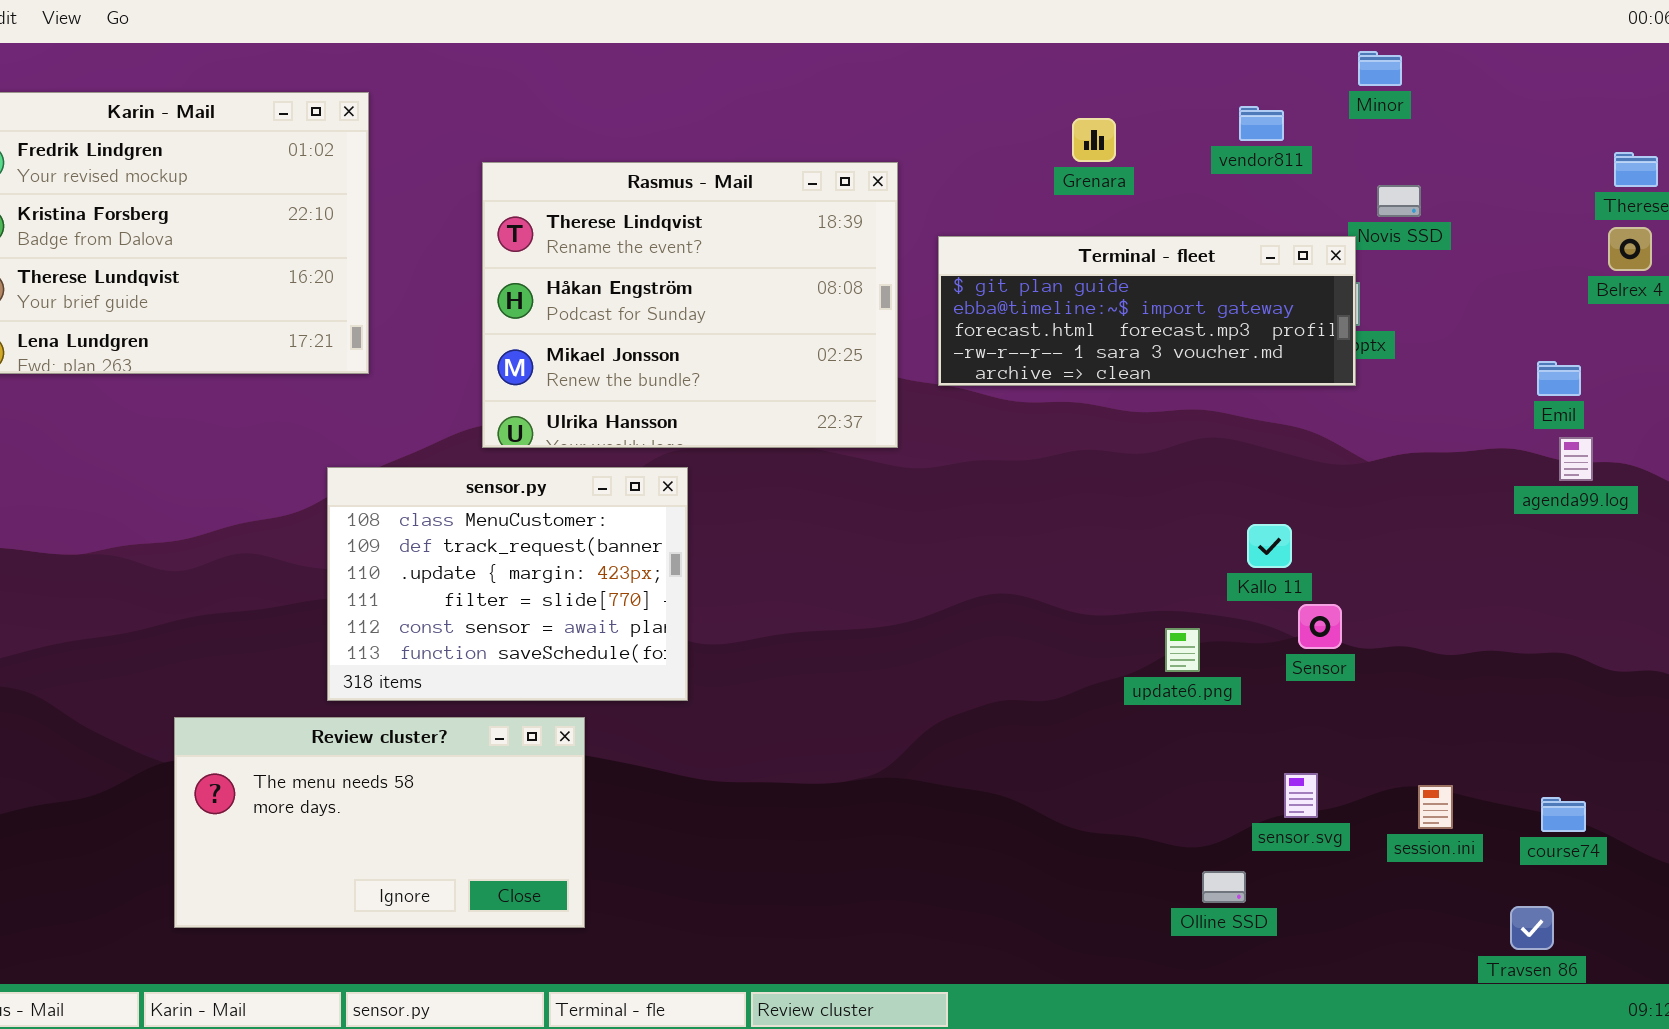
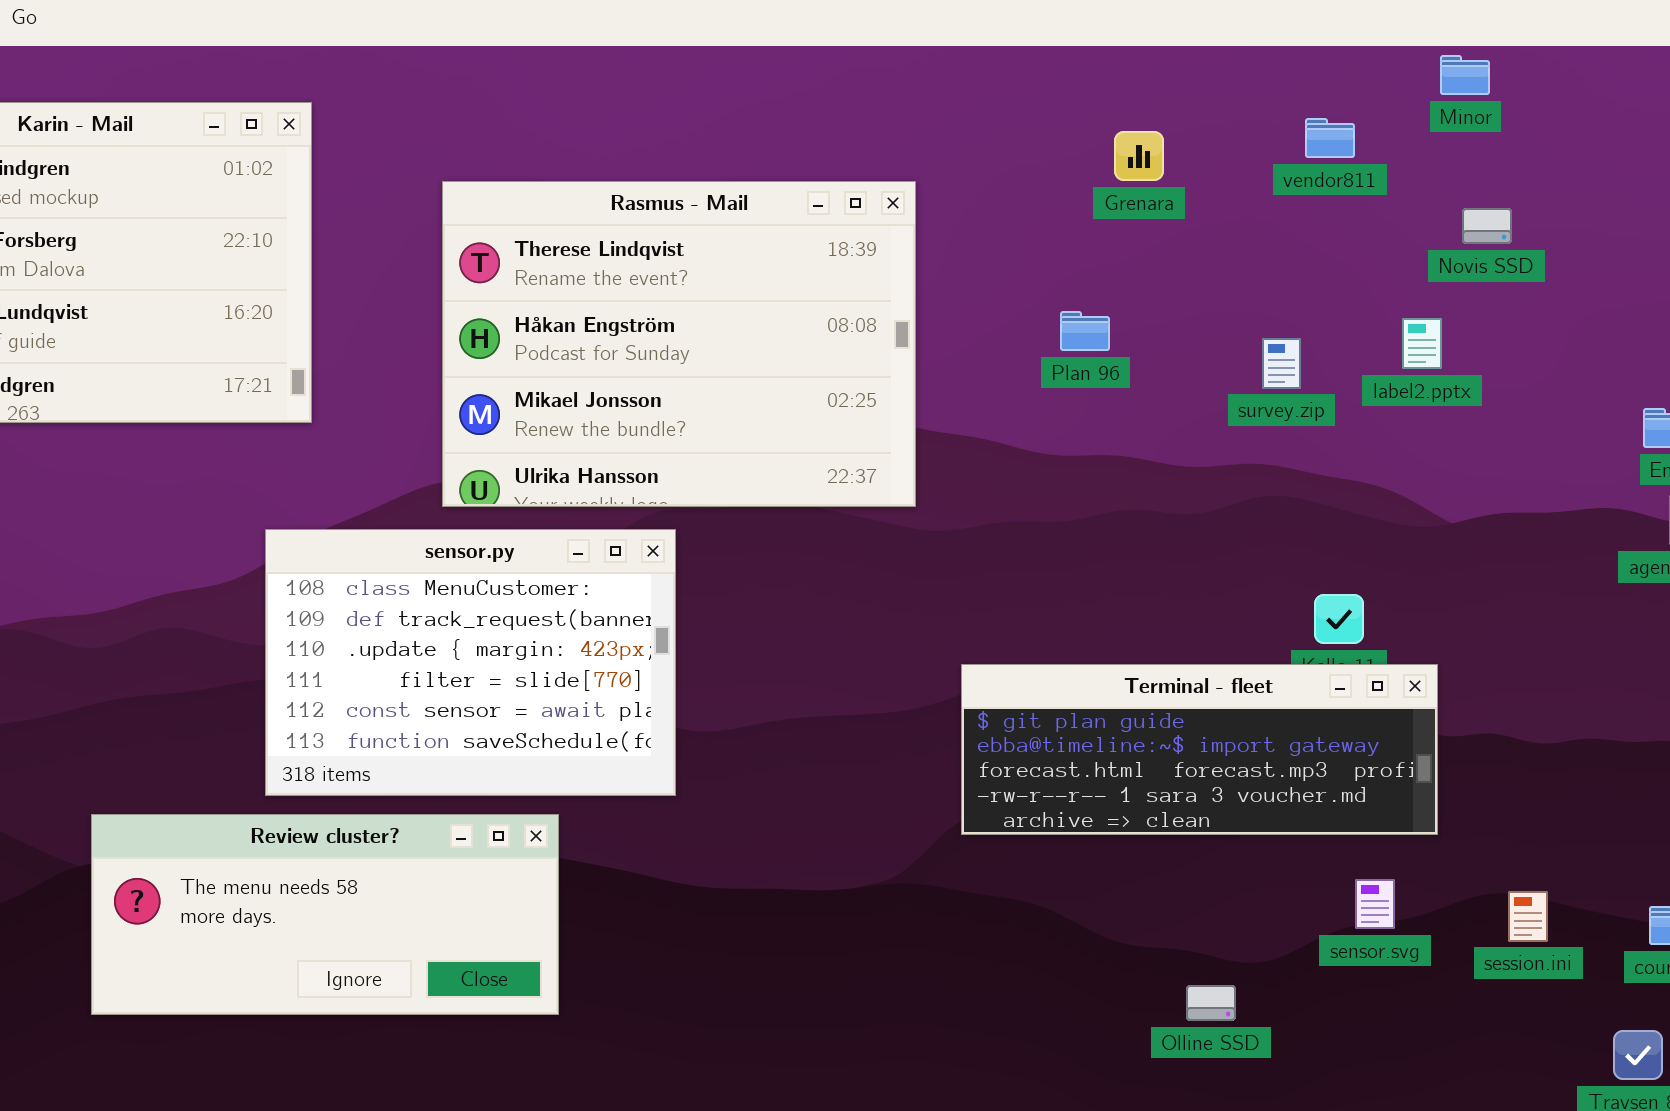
Terminal - fleet: [938,236,1356,386] -> [961,664,1438,835], moved
Review cluster?: [174,717,585,928] -> [91,814,559,1015], resized
Olline SSD: [1202,871,1246,903] -> [1186,985,1236,1021], moved

